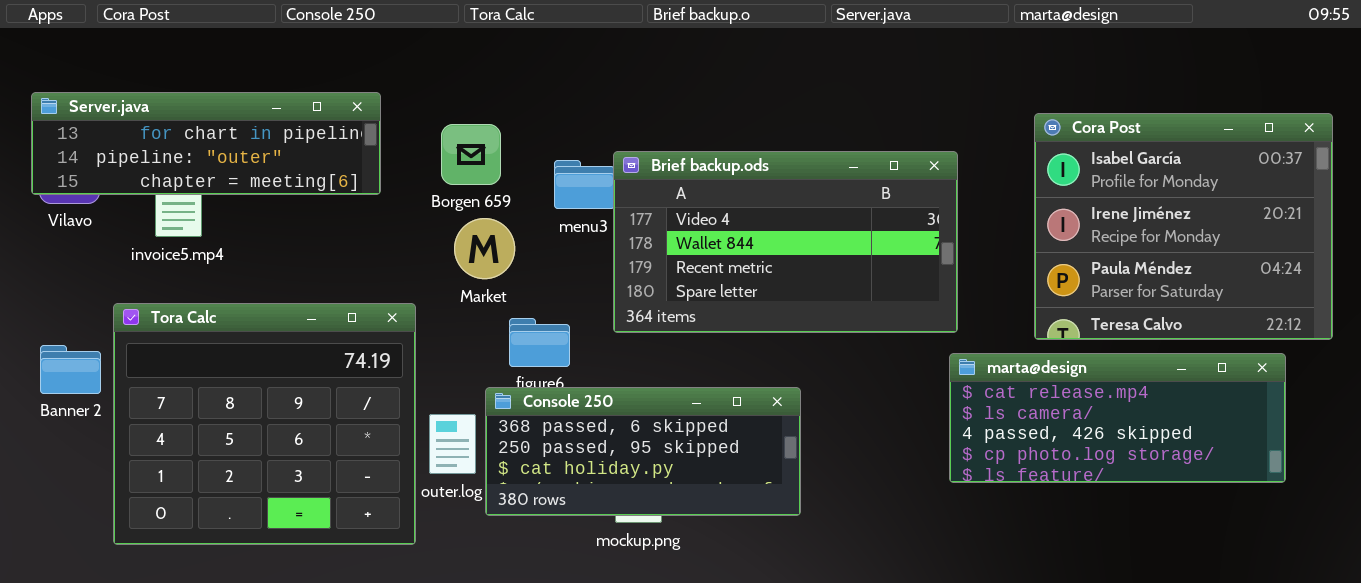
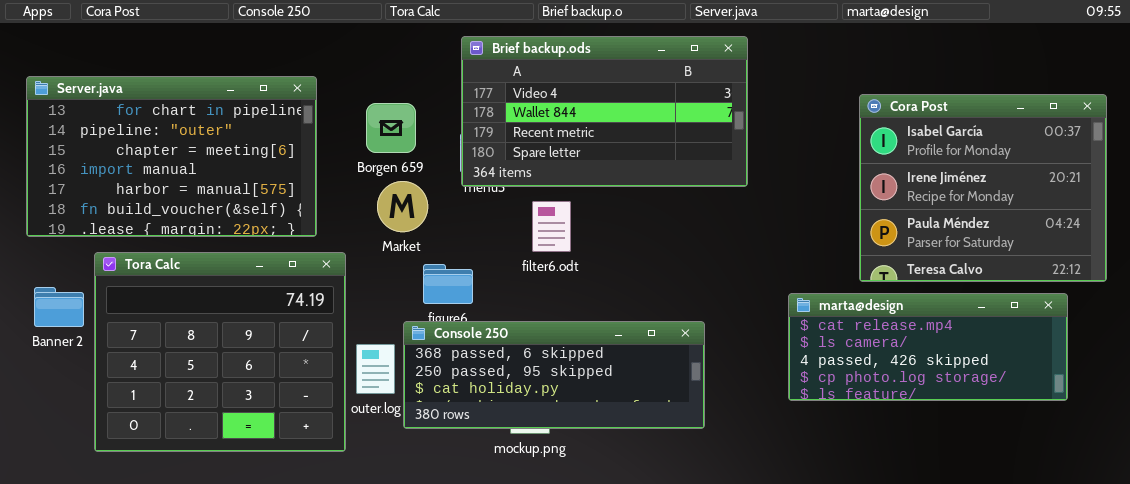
Server.java: [31,92,381,195] -> [26,76,317,237], resized
Brief backup.ods: [613,151,958,333] -> [461,36,748,187], moved
Console 250: [485,387,801,516] -> [403,321,705,429], resized

